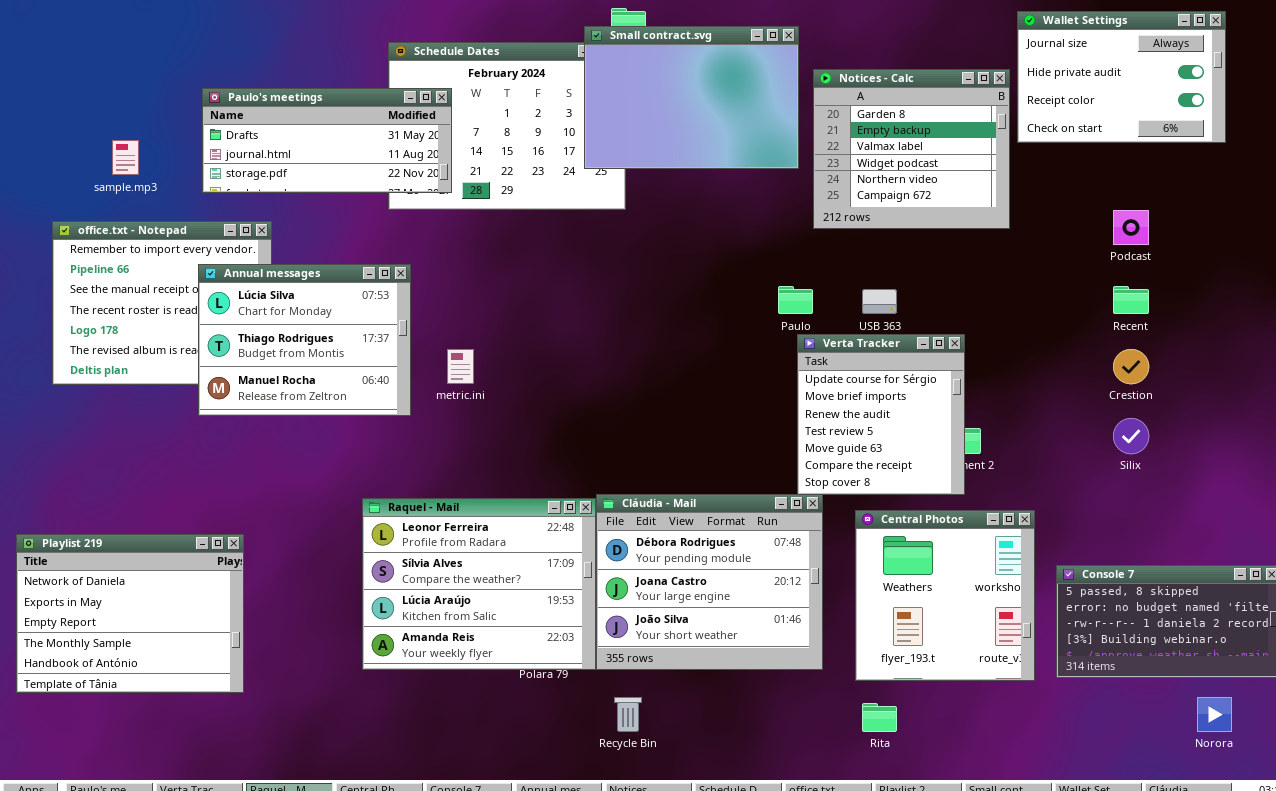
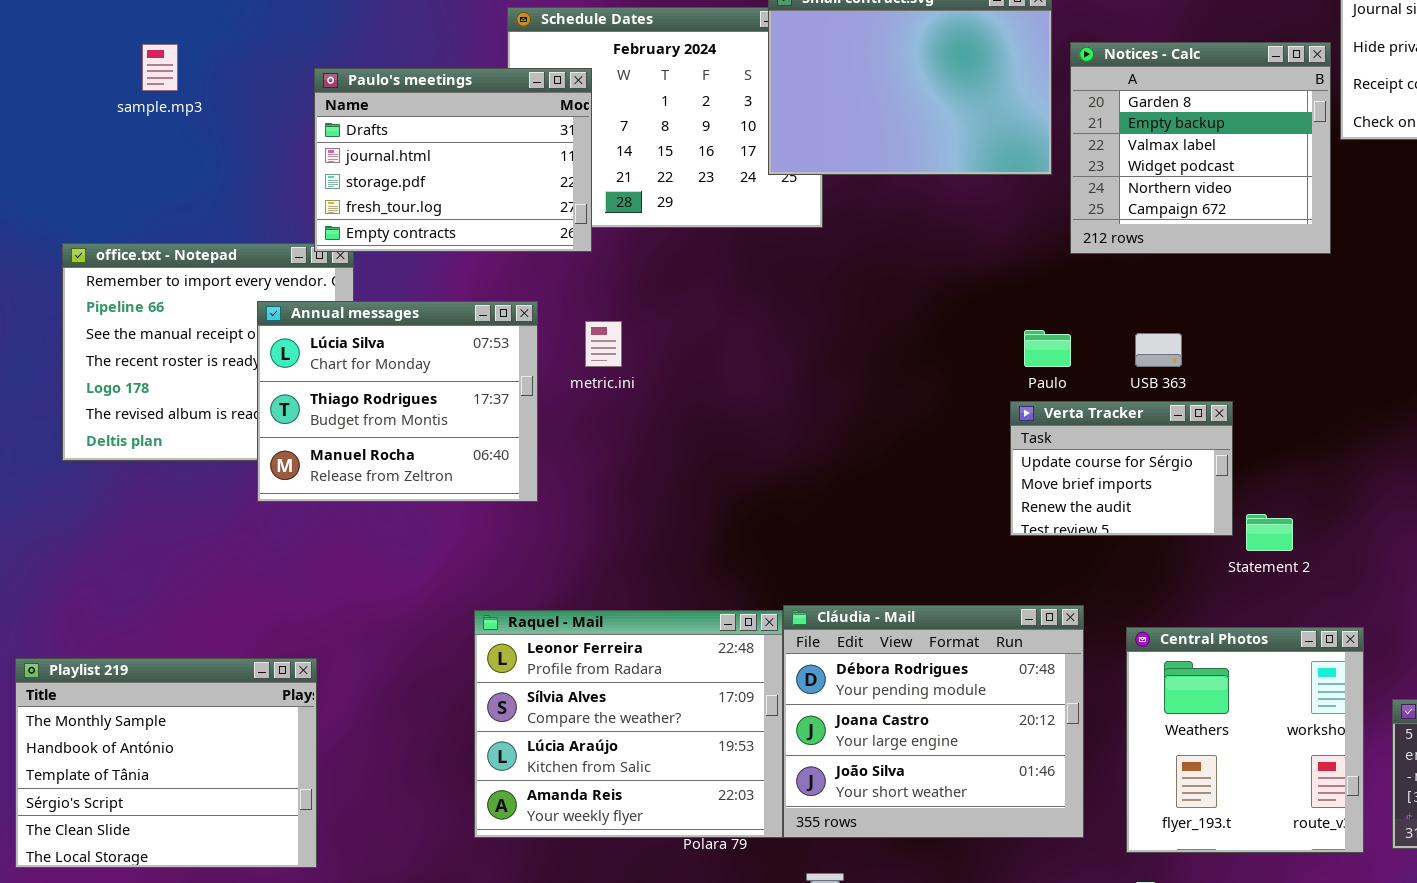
Paulo's meetings: [202,88,452,193] -> [314,68,592,252], resized
sample.mp3: [112,140,139,175] -> [142,44,178,91], moved
Verta Tracker: [797,334,965,495] -> [1010,401,1233,536], moved, resized
metric.ini: [447,349,474,384] -> [585,321,622,367], moved
Playlist 219: [16,534,244,693] -> [15,658,317,868], scrolled down 3 rows

